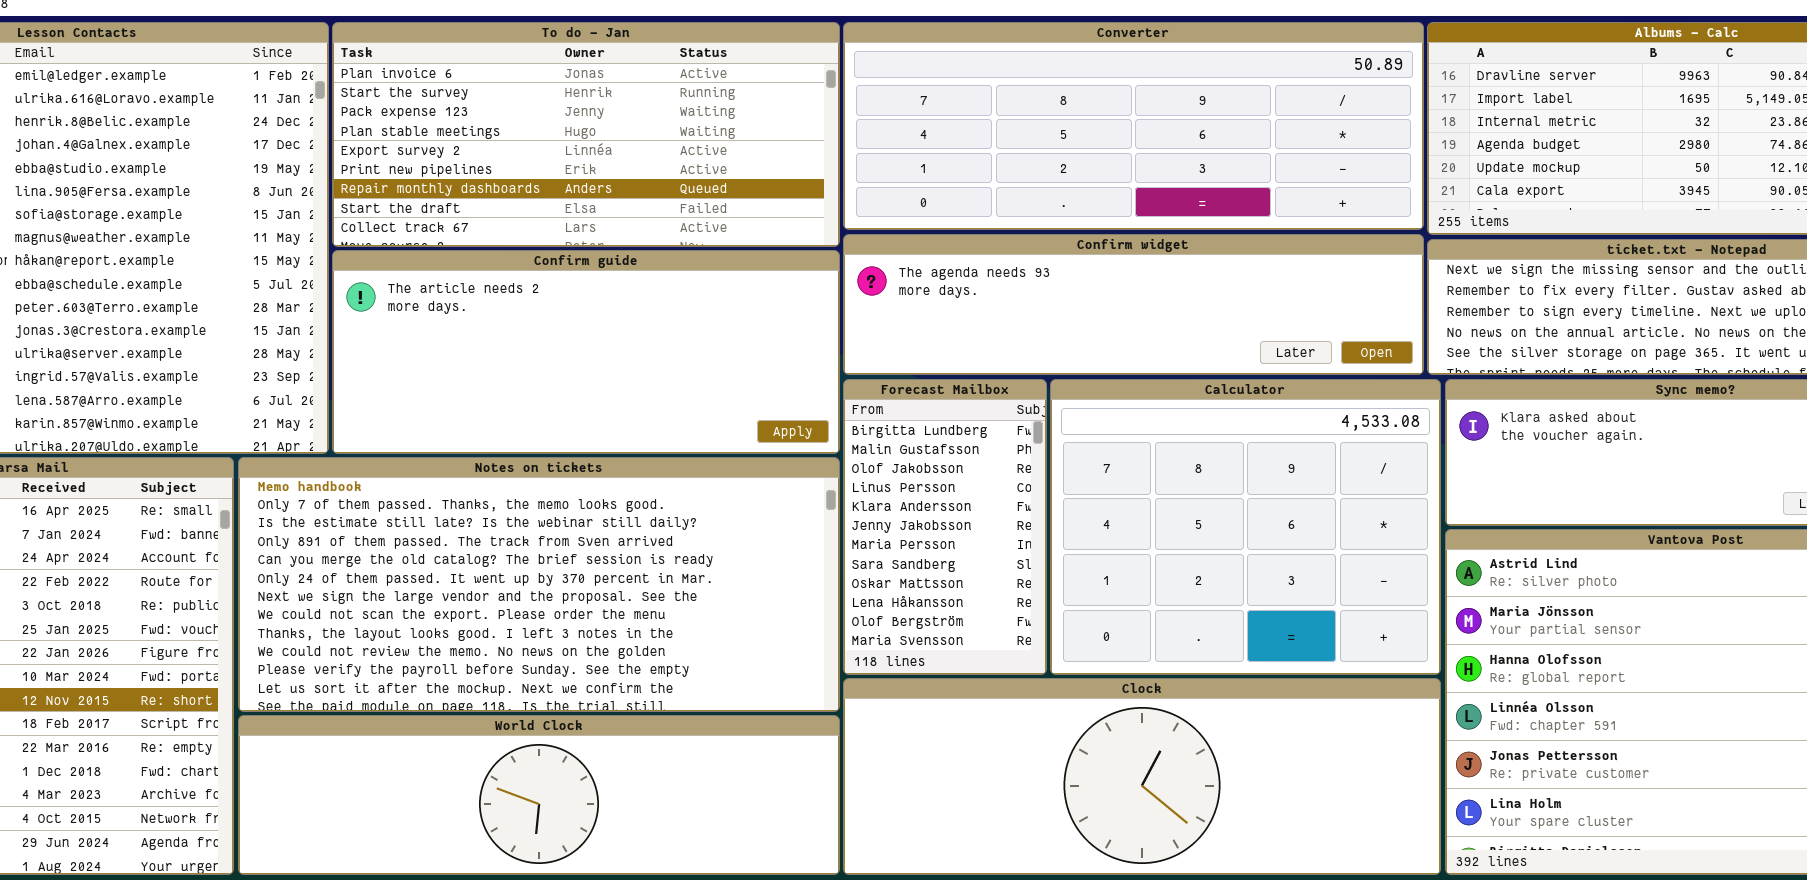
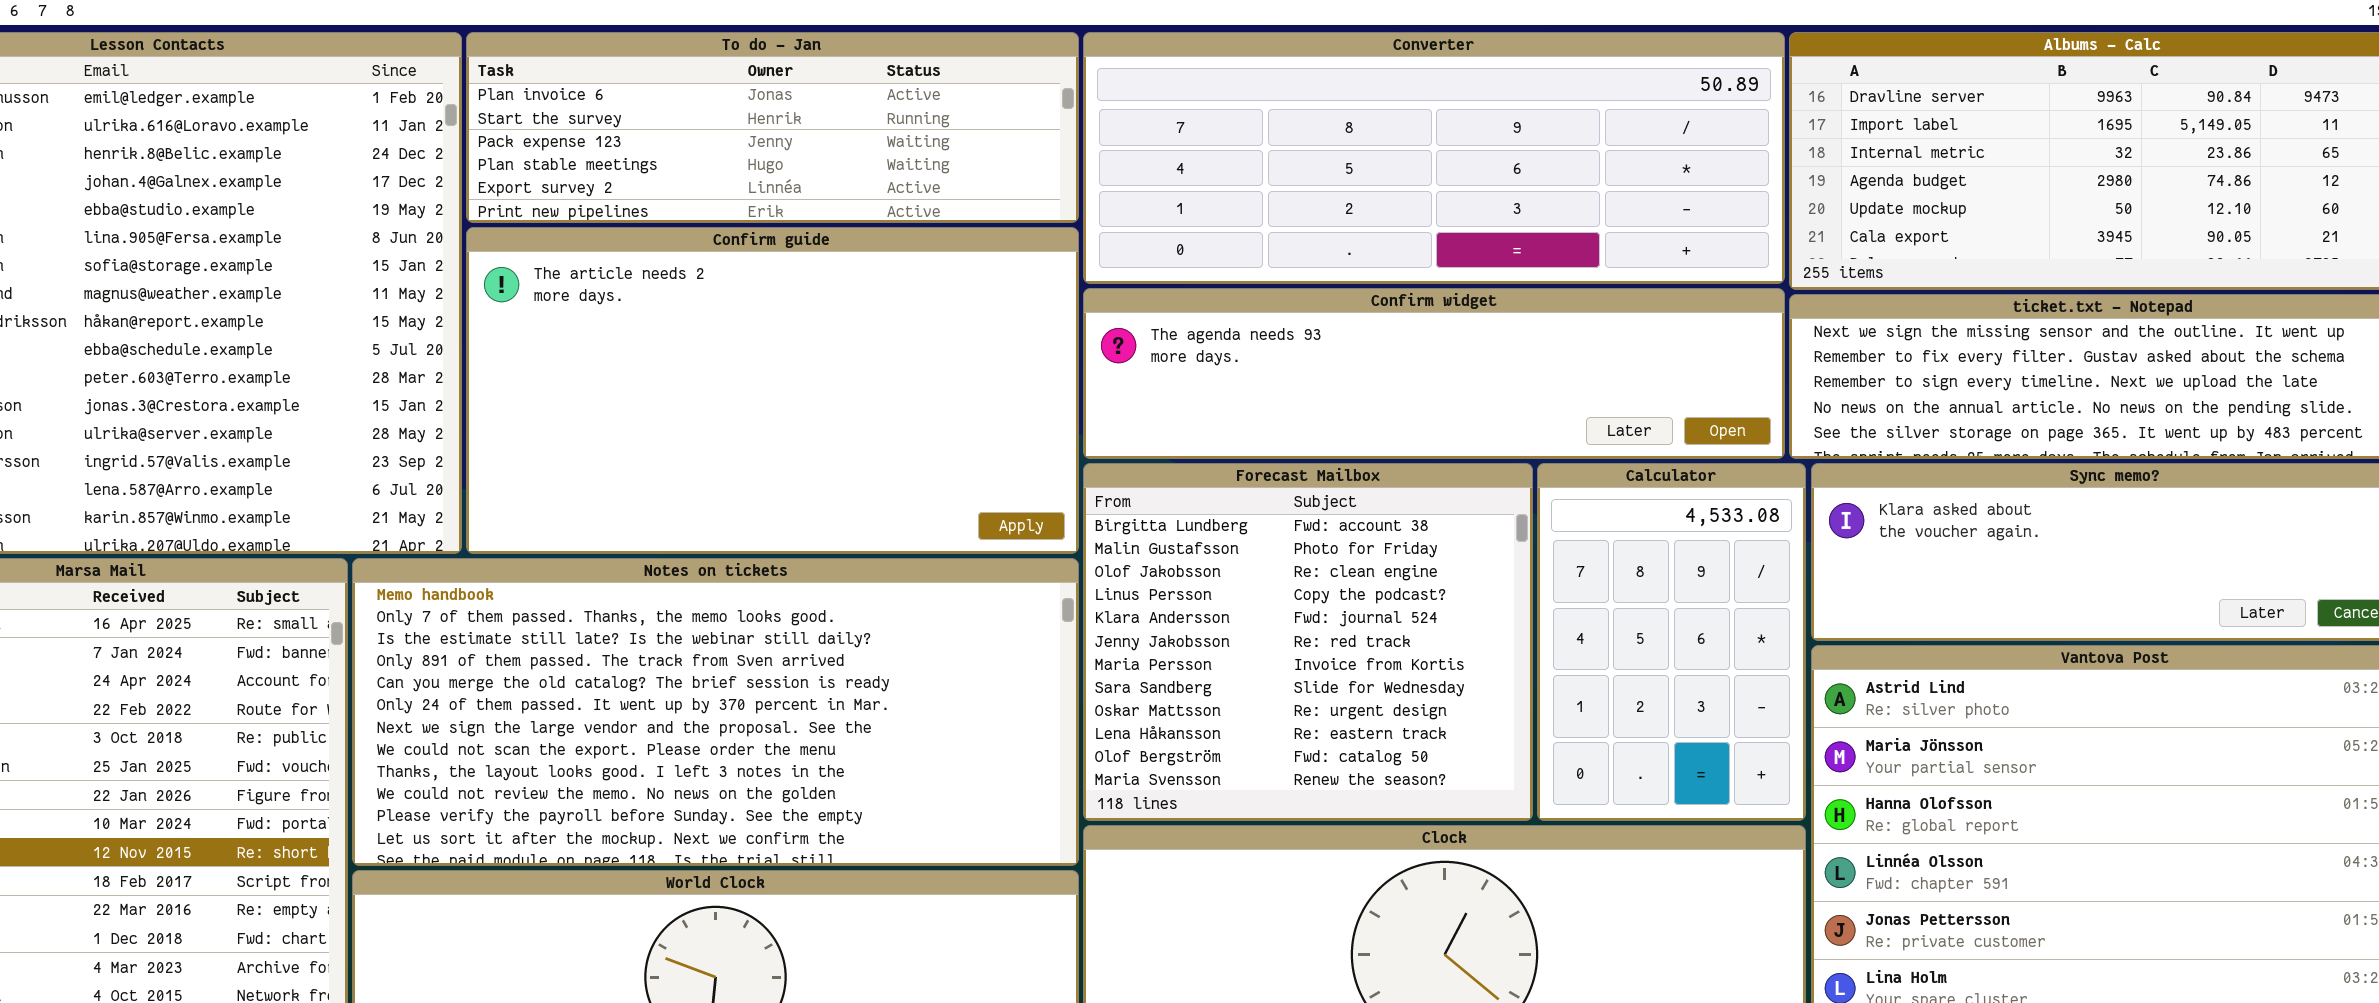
To do - Jan: [332,22,840,247] -> [466,32,1079,223], resized
Confirm guide: [332,250,840,454] -> [466,227,1079,554], resized
Forecast Mailbox: [843,379,1047,675] -> [1083,463,1533,821], resized
Calculator: [1050,379,1441,675] -> [1537,463,1806,821], resized

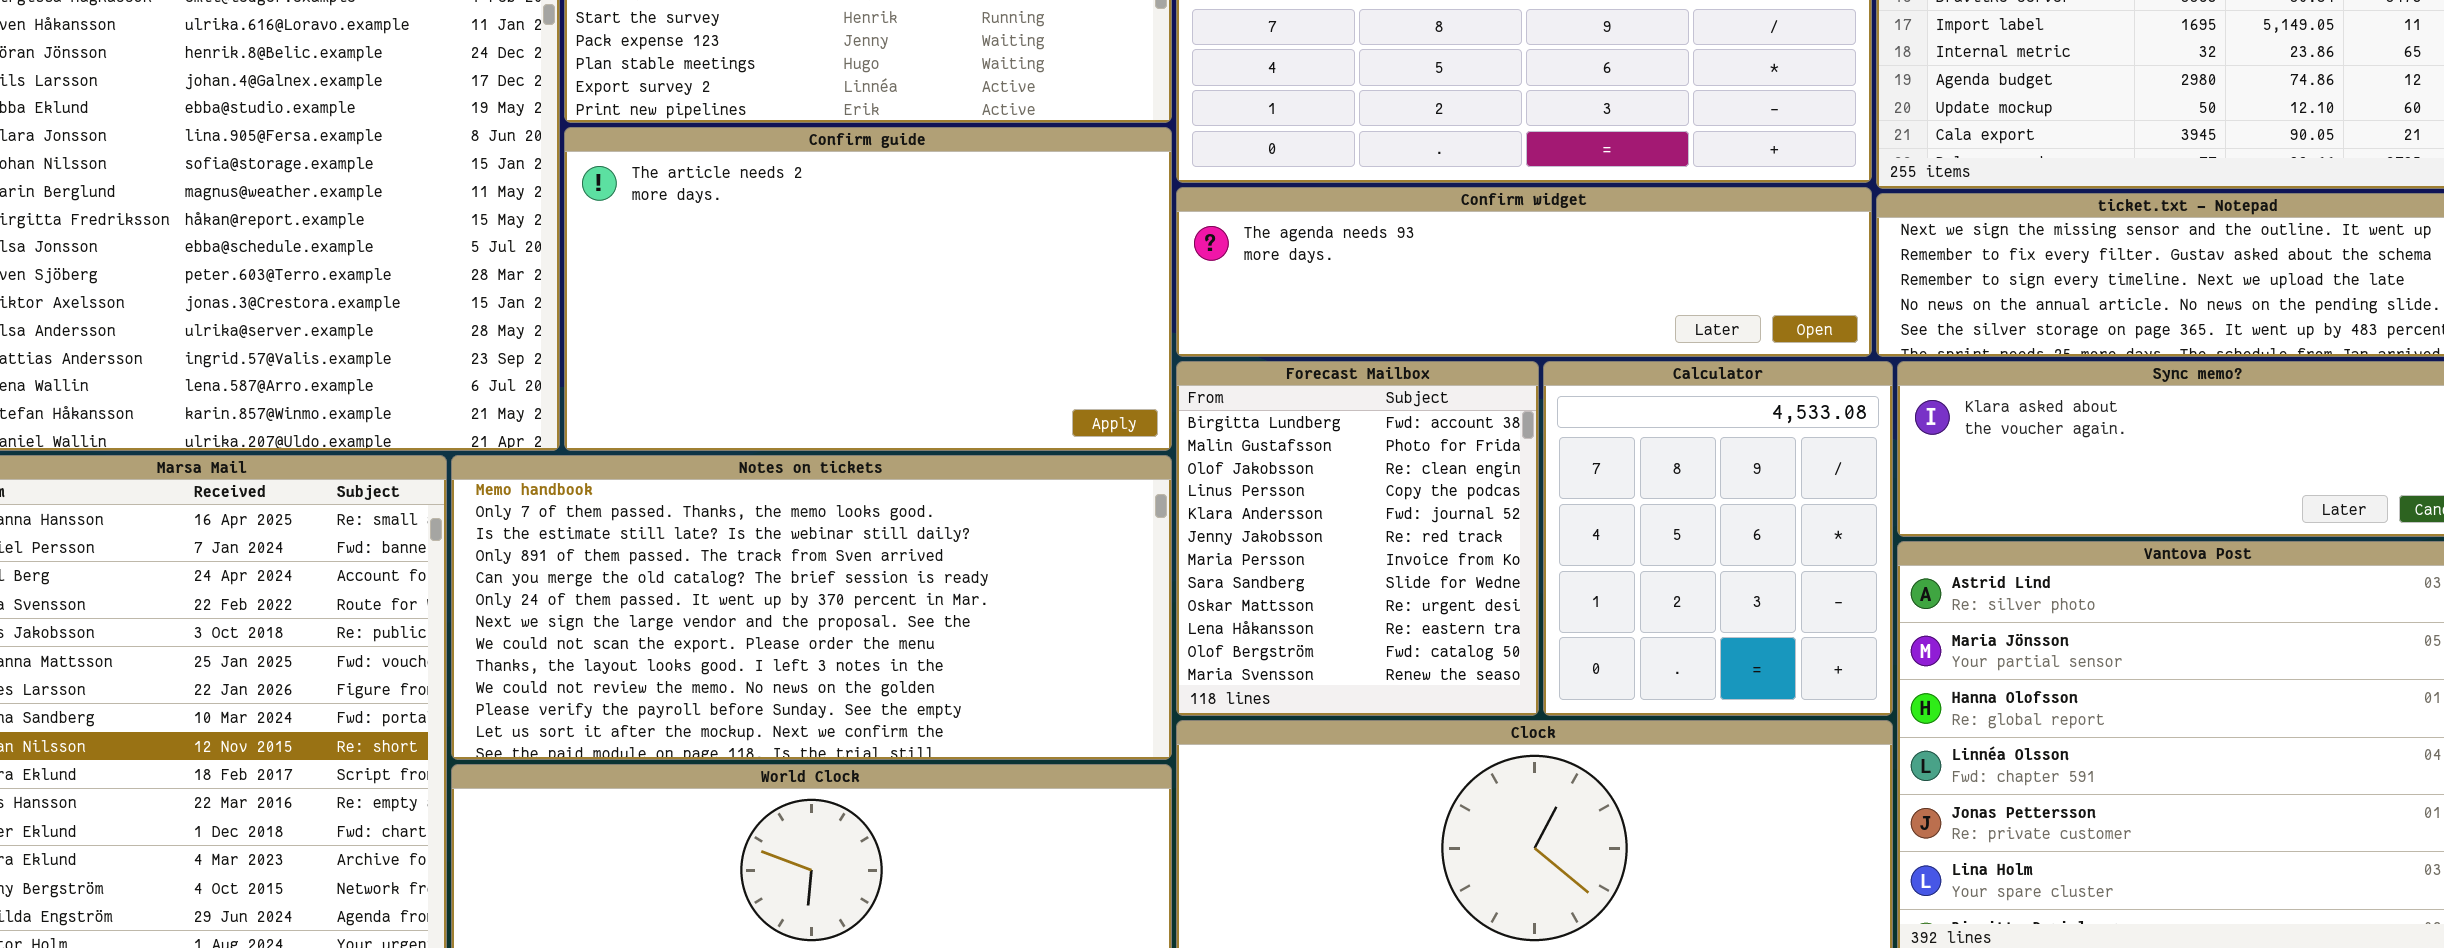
Forecast Mailbox: [1083,463,1533,821] -> [1176,361,1539,716], resized
Calculator: [1537,463,1806,821] -> [1543,361,1893,716], resized

